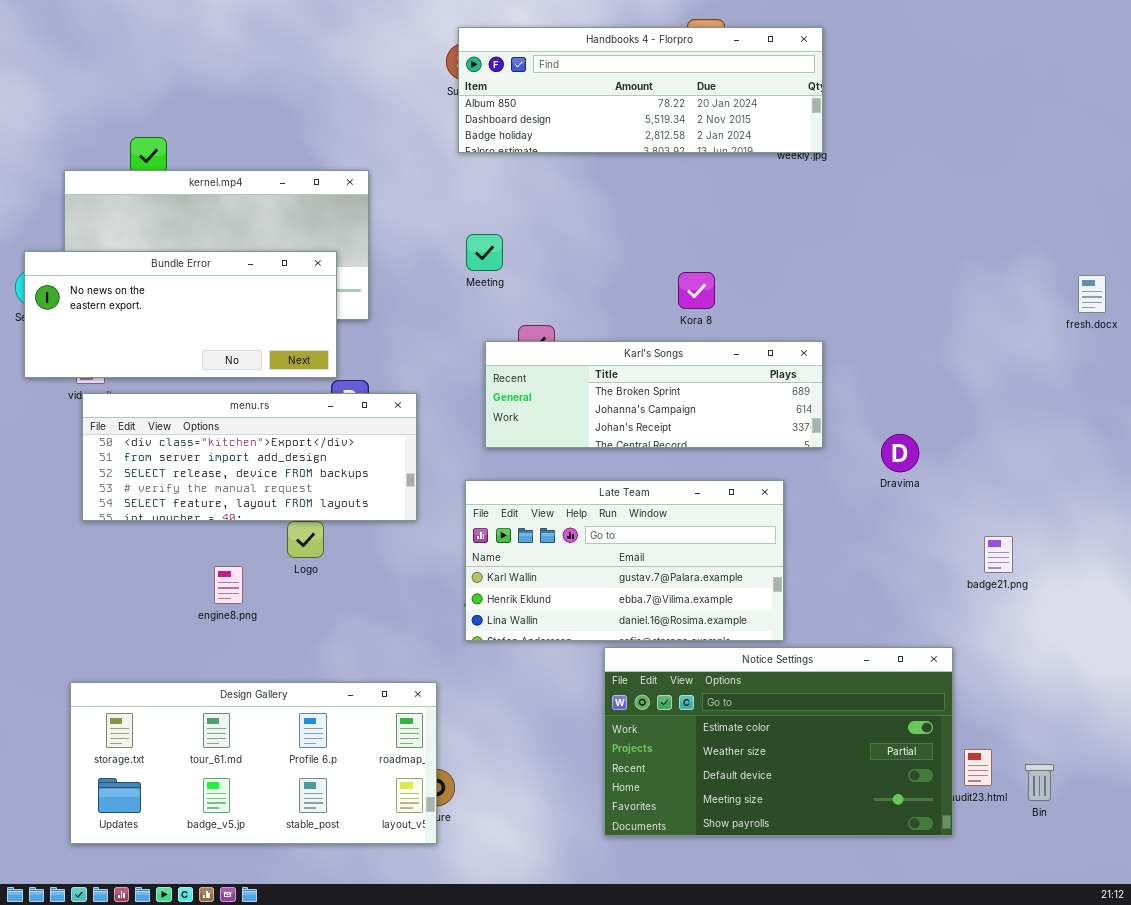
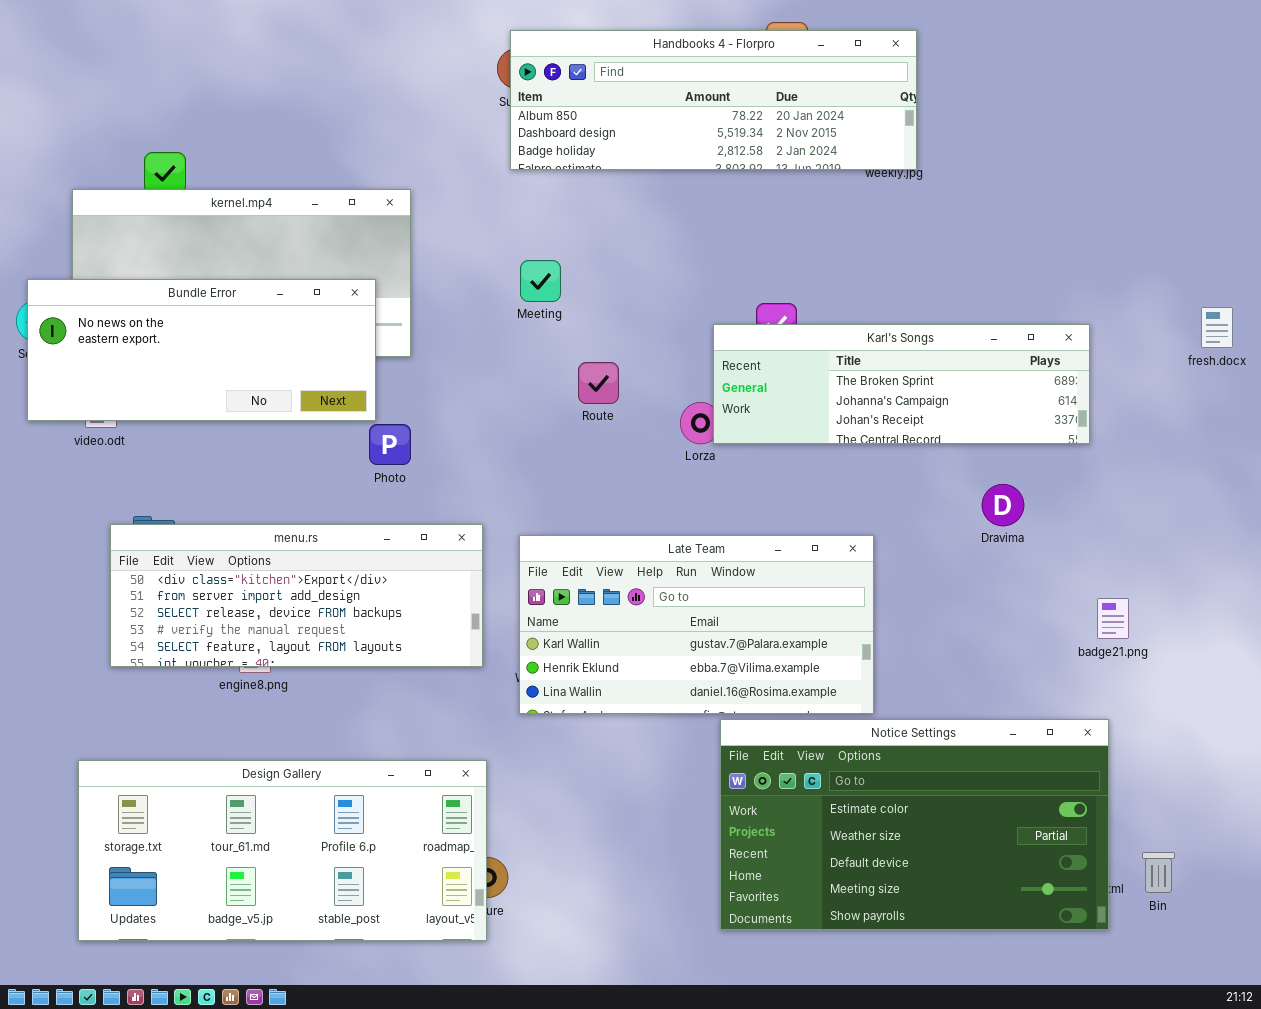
Karl's Songs: [485,341,823,448] -> [713,324,1090,444], moved
menu.rs: [82,393,417,521] -> [110,524,483,667], moved
Notice Settings: [604,647,953,836] -> [720,719,1109,930], moved

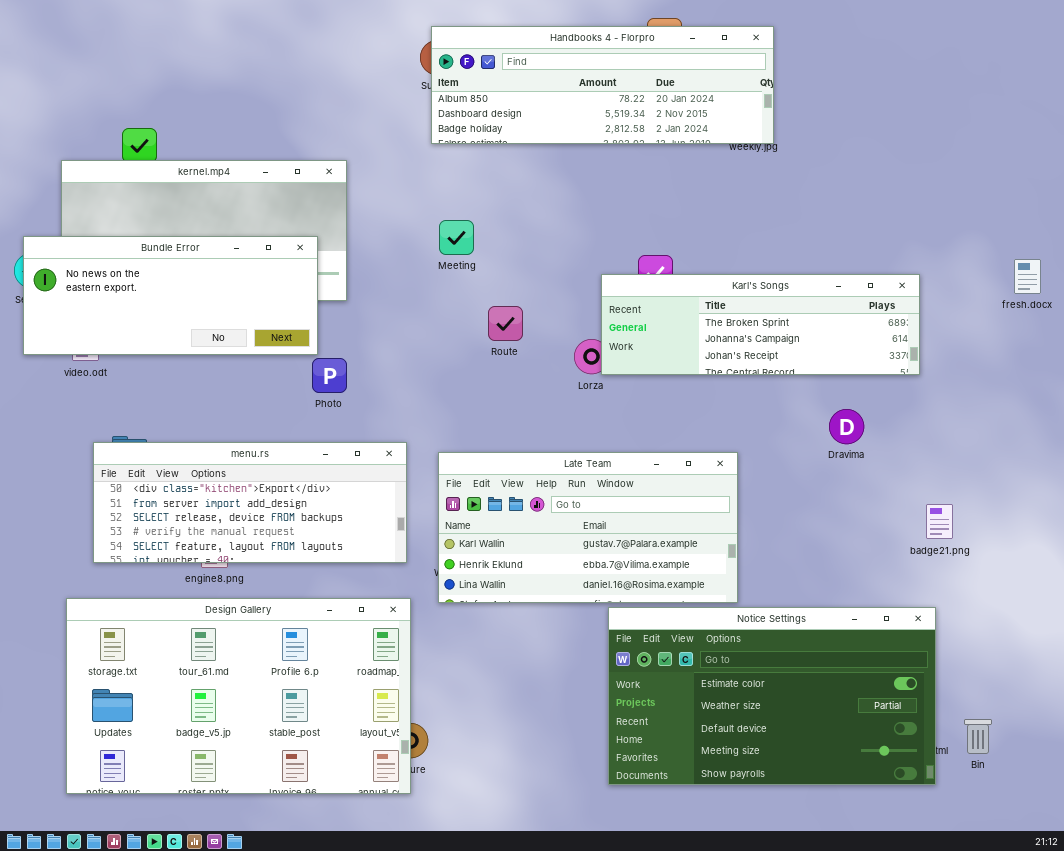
Design Gallery: [78,760,487,941] -> [66,598,411,794], resized

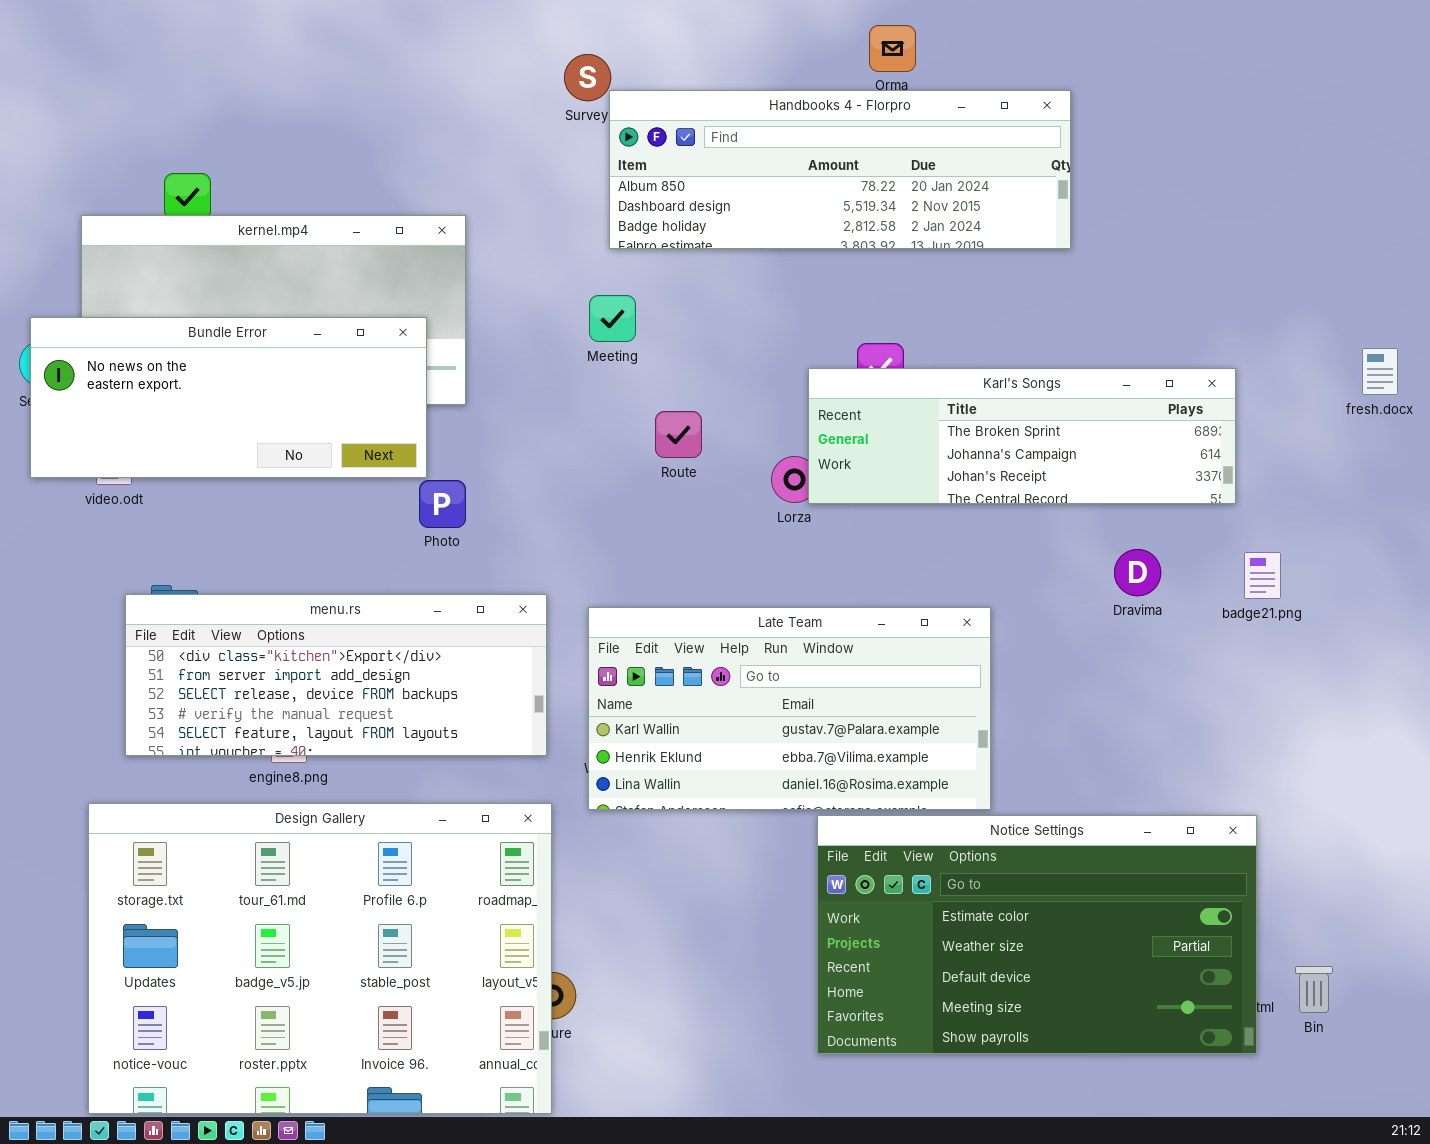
Handbooks 4 - Florpro: [431,26,774,144] -> [609,90,1071,249], moved
badge21.png: [926,504,953,539] -> [1244,552,1281,599], moved
Design Gallery: [66,598,411,794] -> [88,803,552,1114], resized

